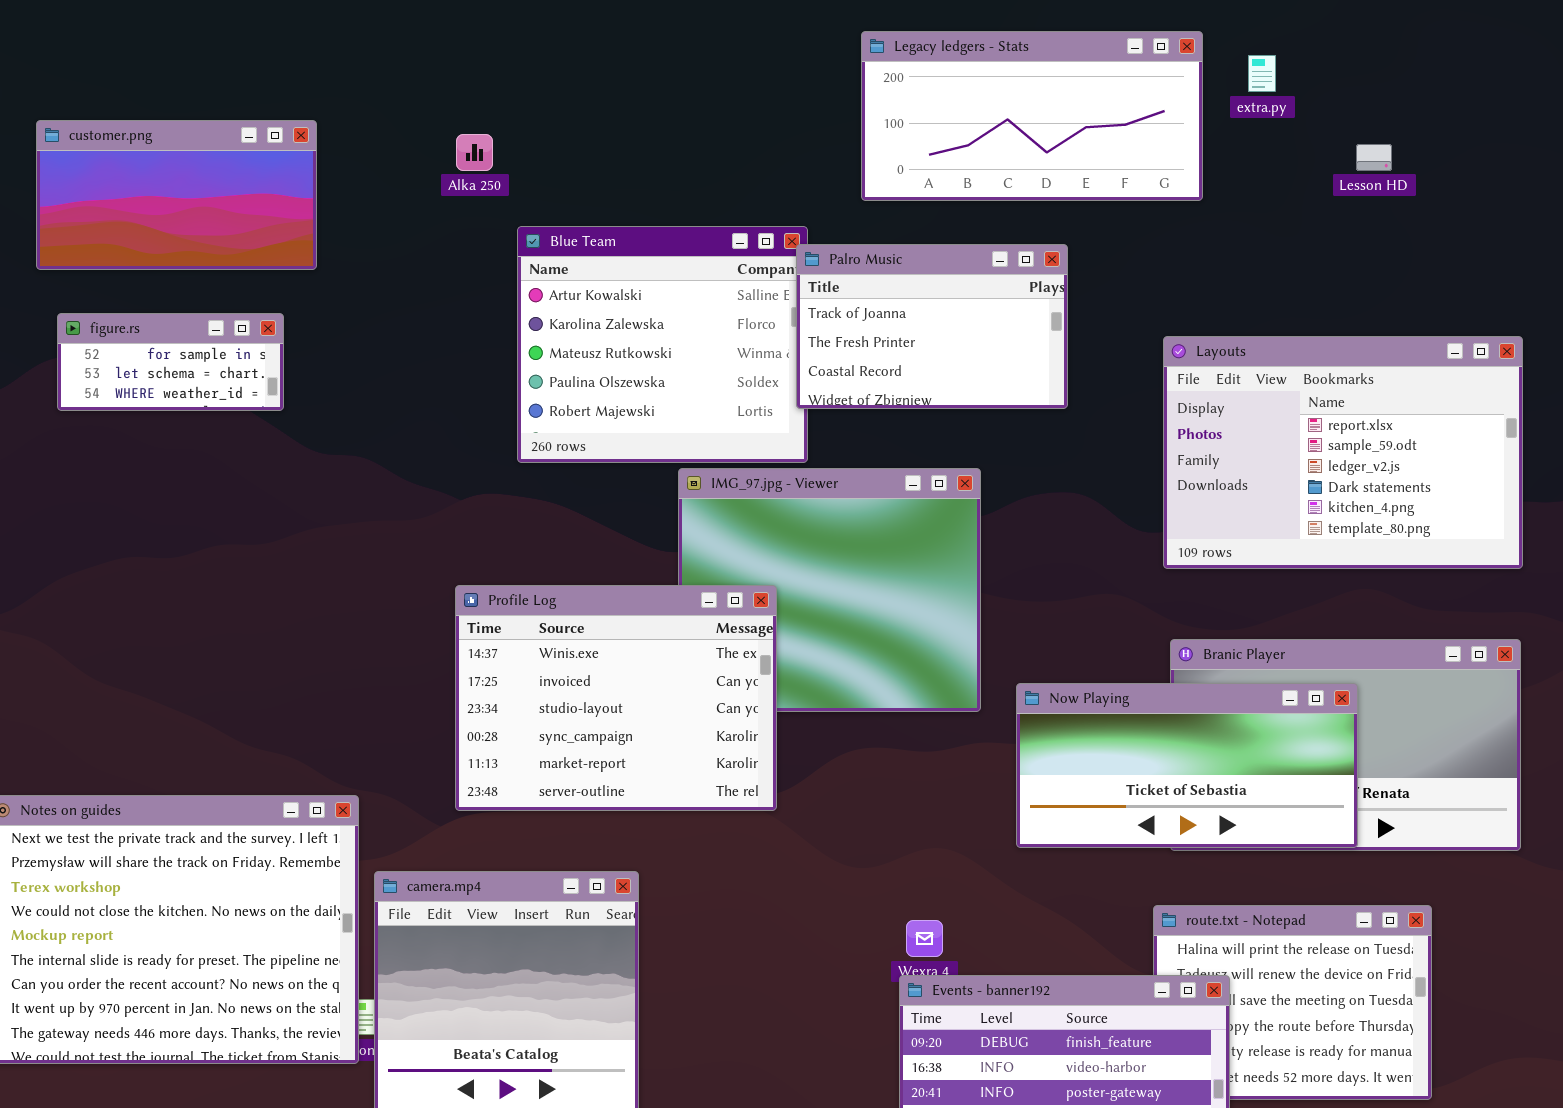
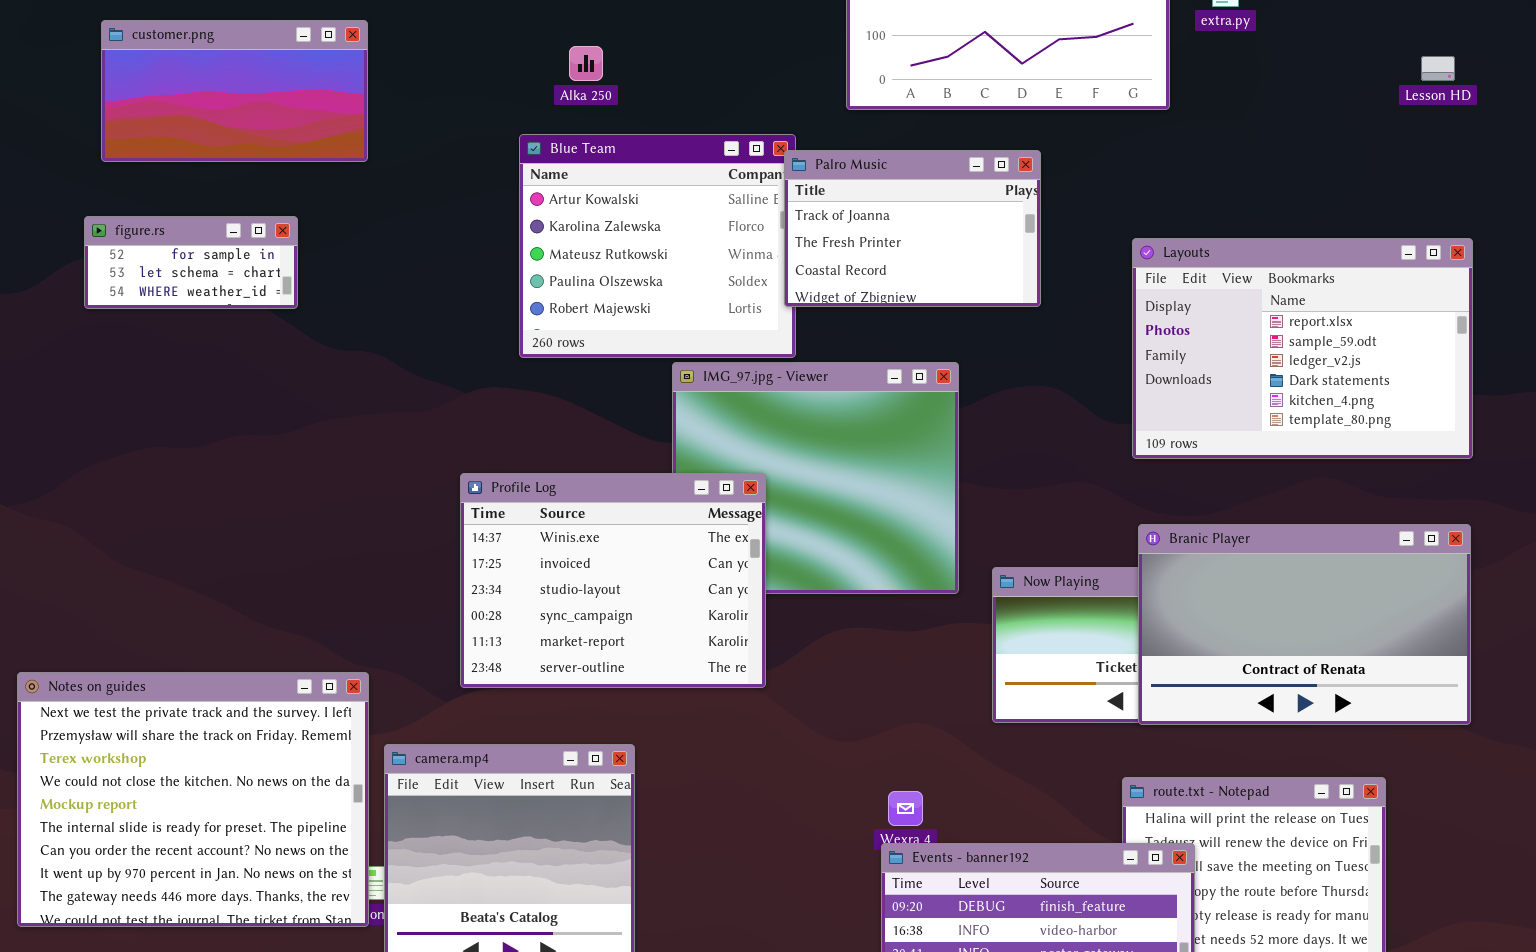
customer.png: [36,120,317,270] -> [101,20,368,162], moved
Alka 250: [456,134,493,171] -> [569,46,603,81], moved
Lesson HD: [1356,144,1392,171] -> [1421,56,1455,81], moved
Branic Player: [1170,639,1521,851] -> [1138,524,1471,725], raised

